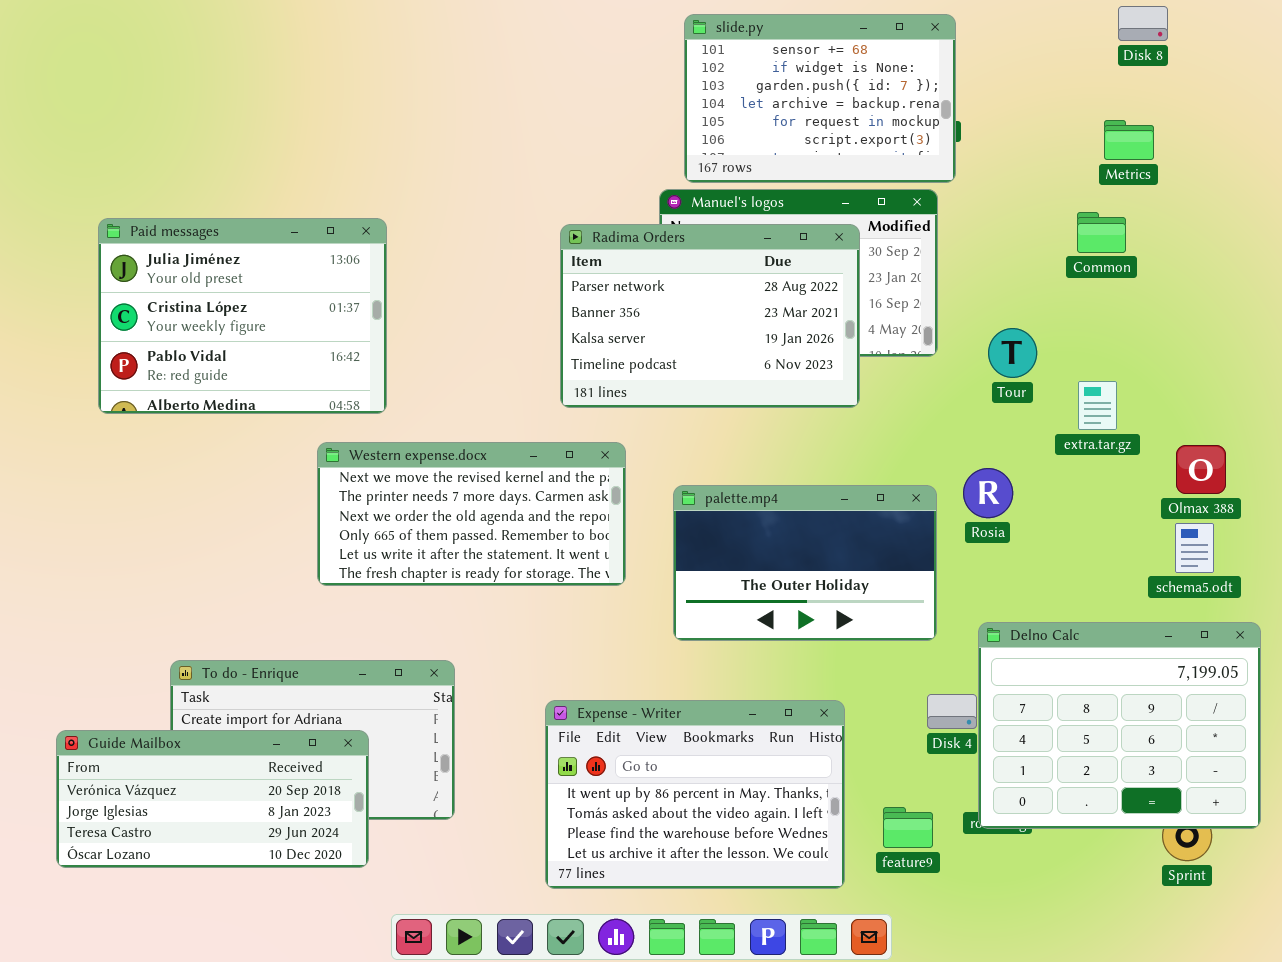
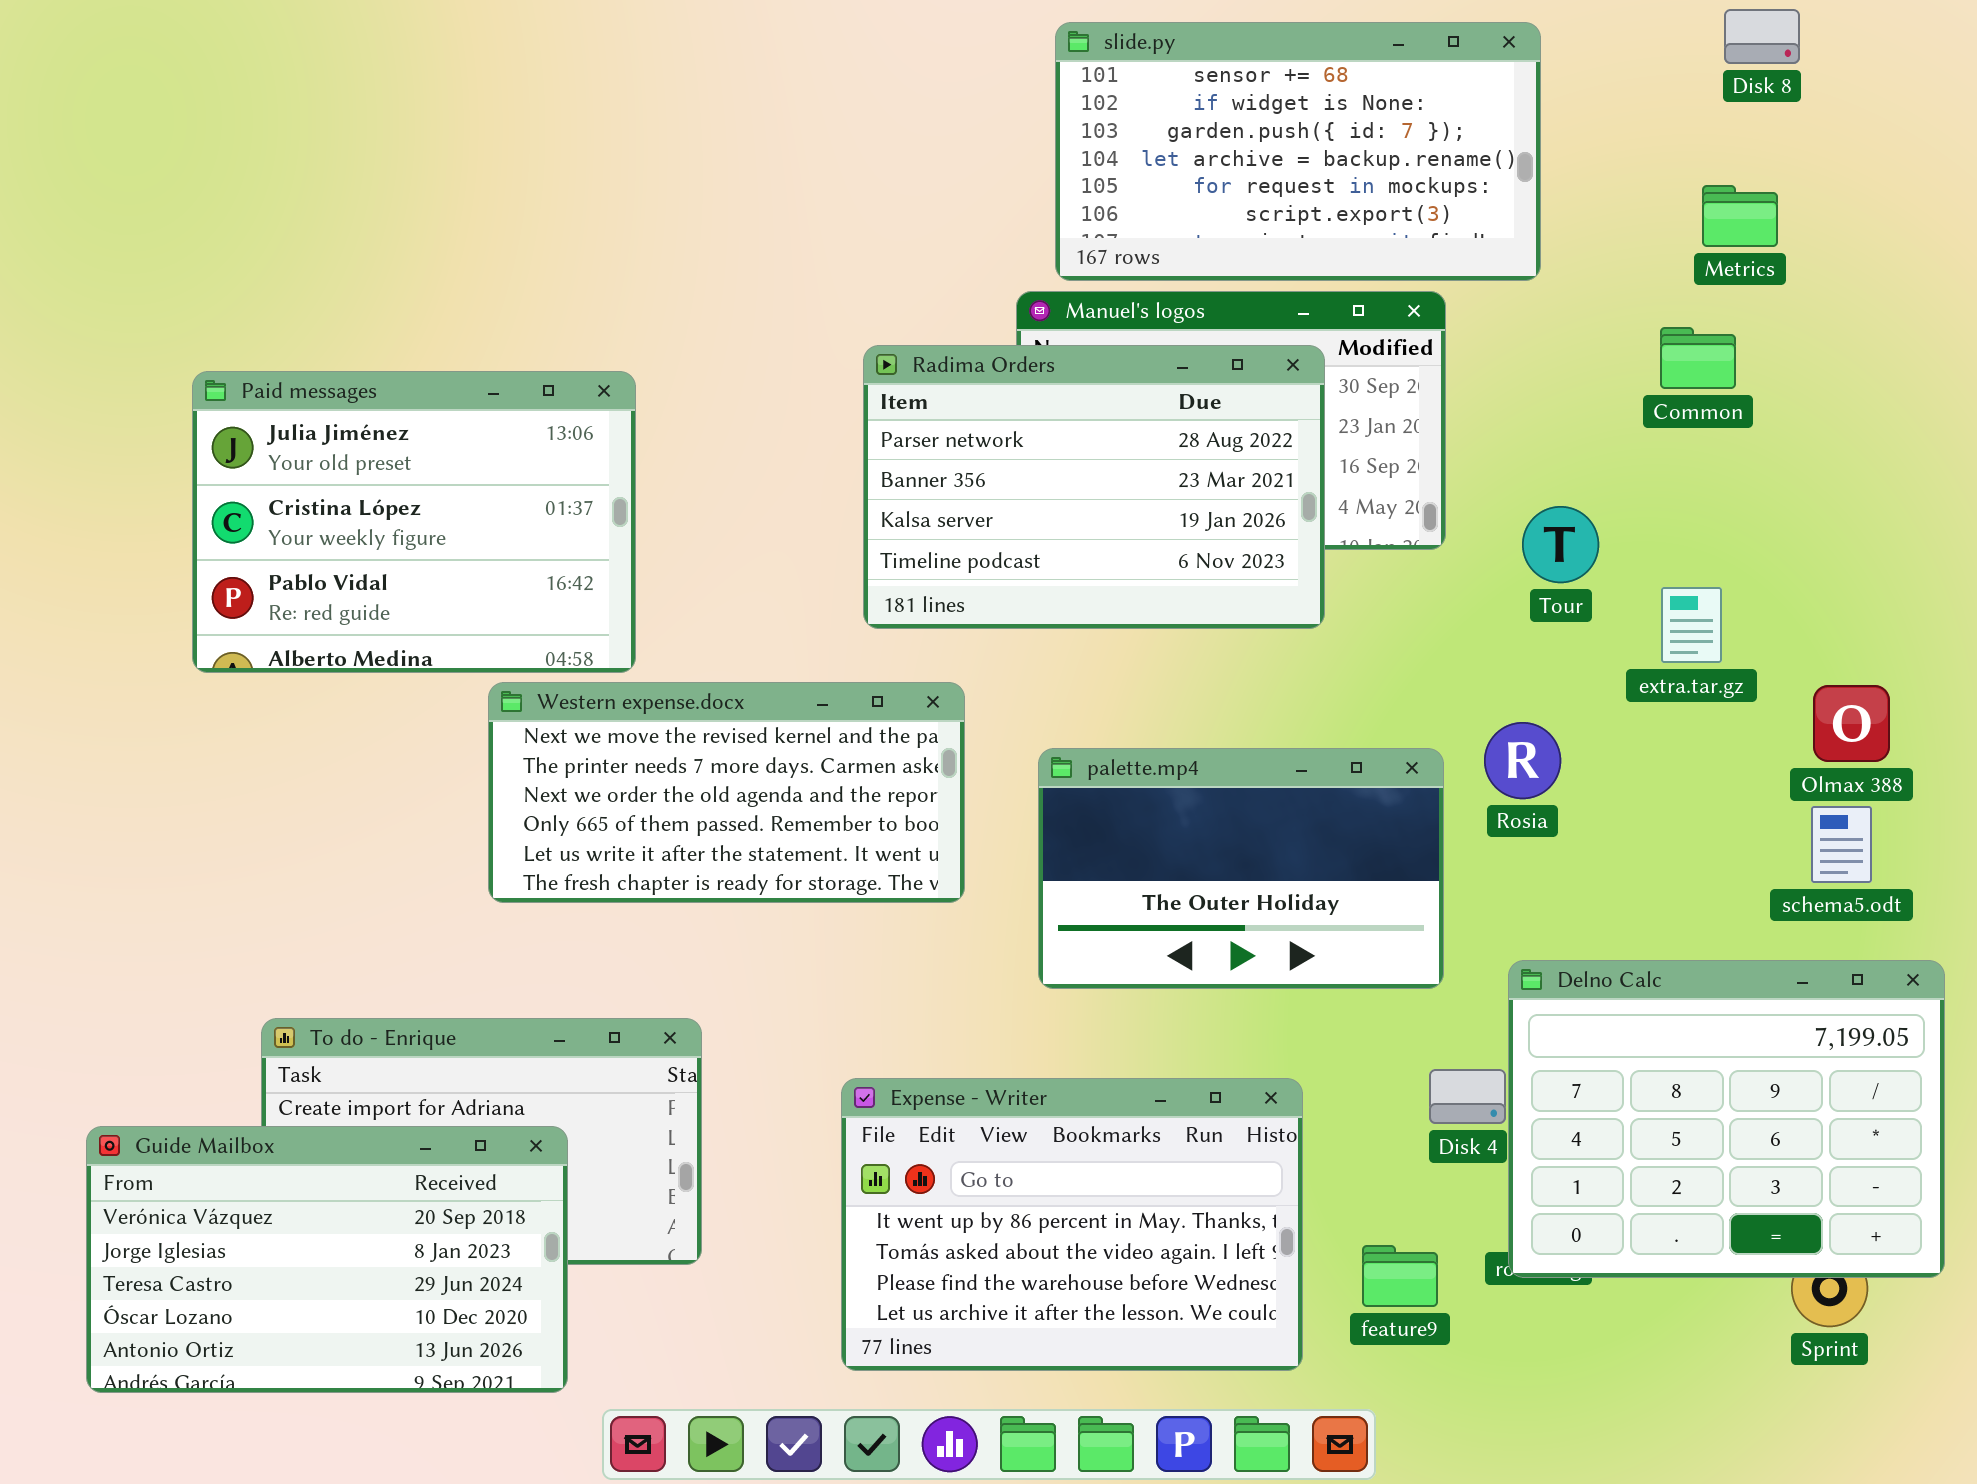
slide.py: [684,14,956,183] -> [1055,22,1541,281], resized
Paid messages: [98,218,387,414] -> [192,371,636,673], moved
Guide Mailbox: [56,730,369,868] -> [86,1126,568,1393], resized

